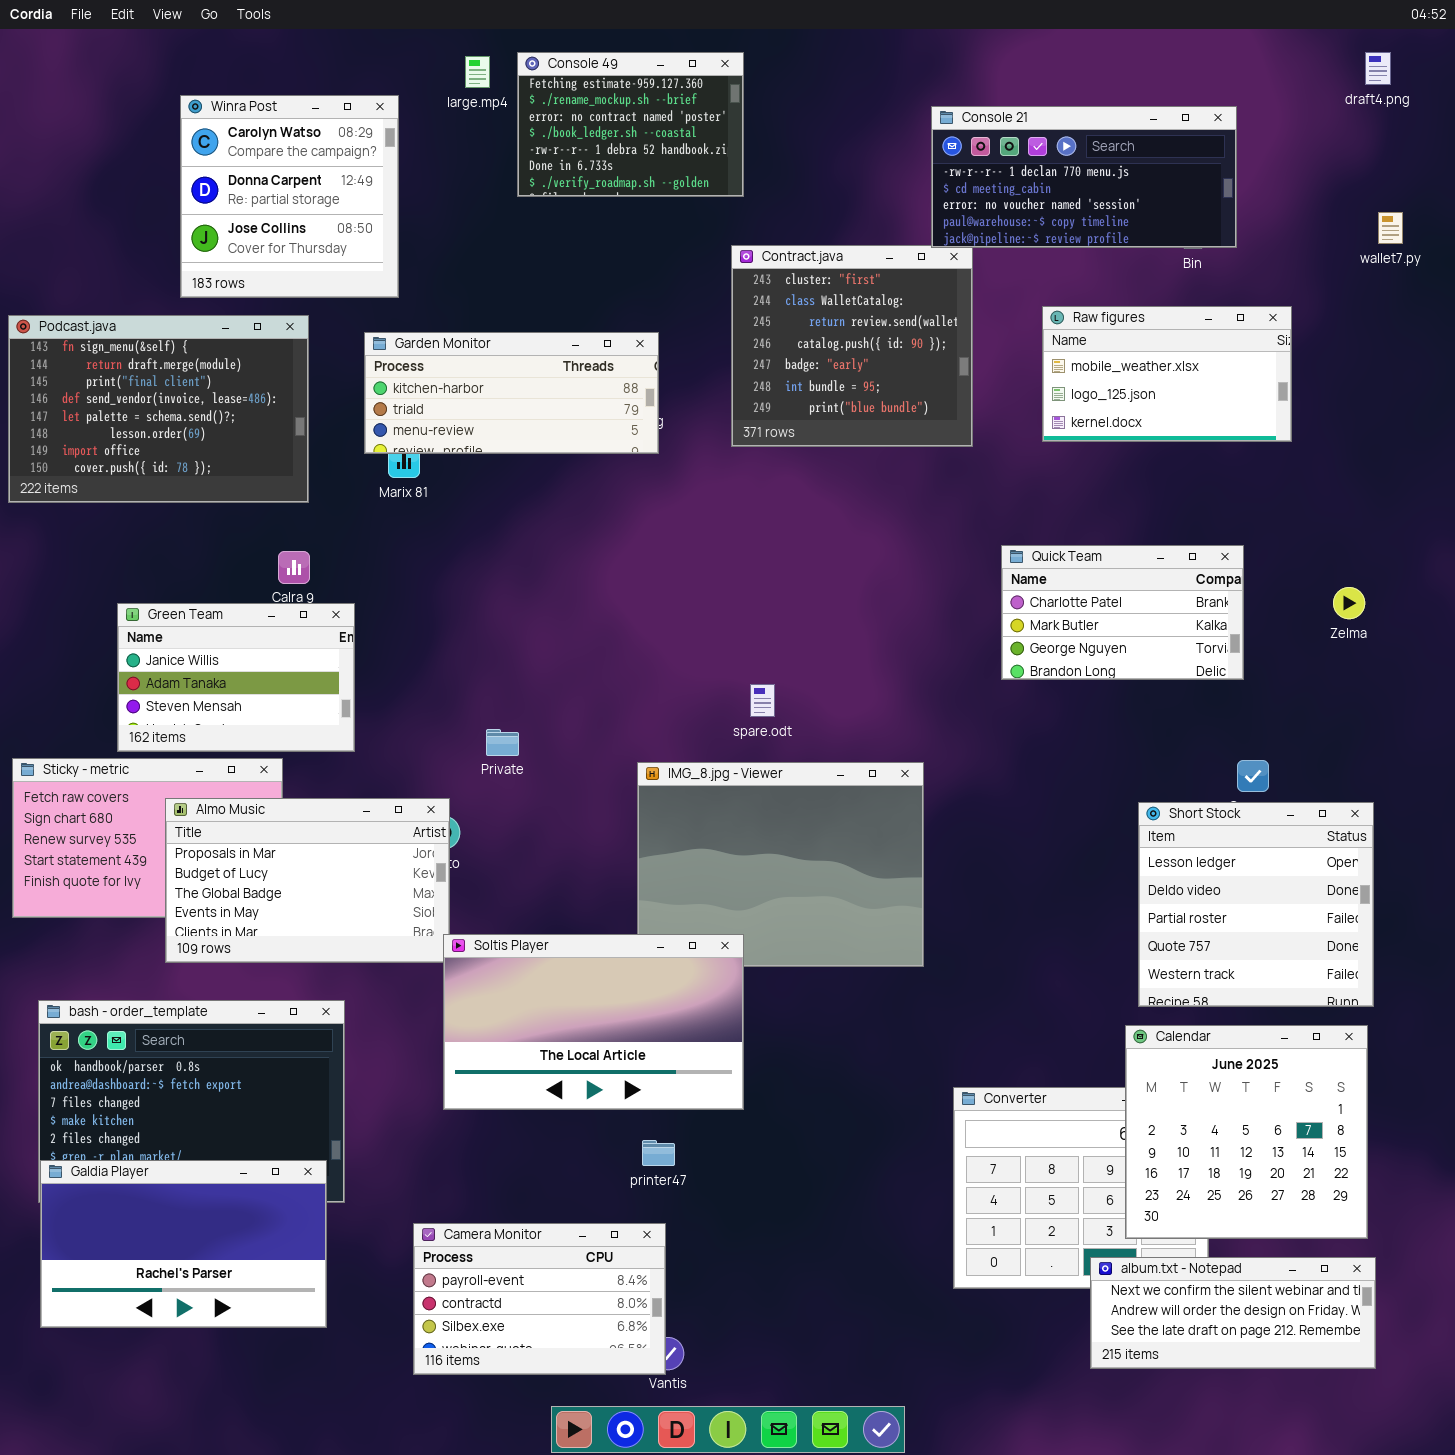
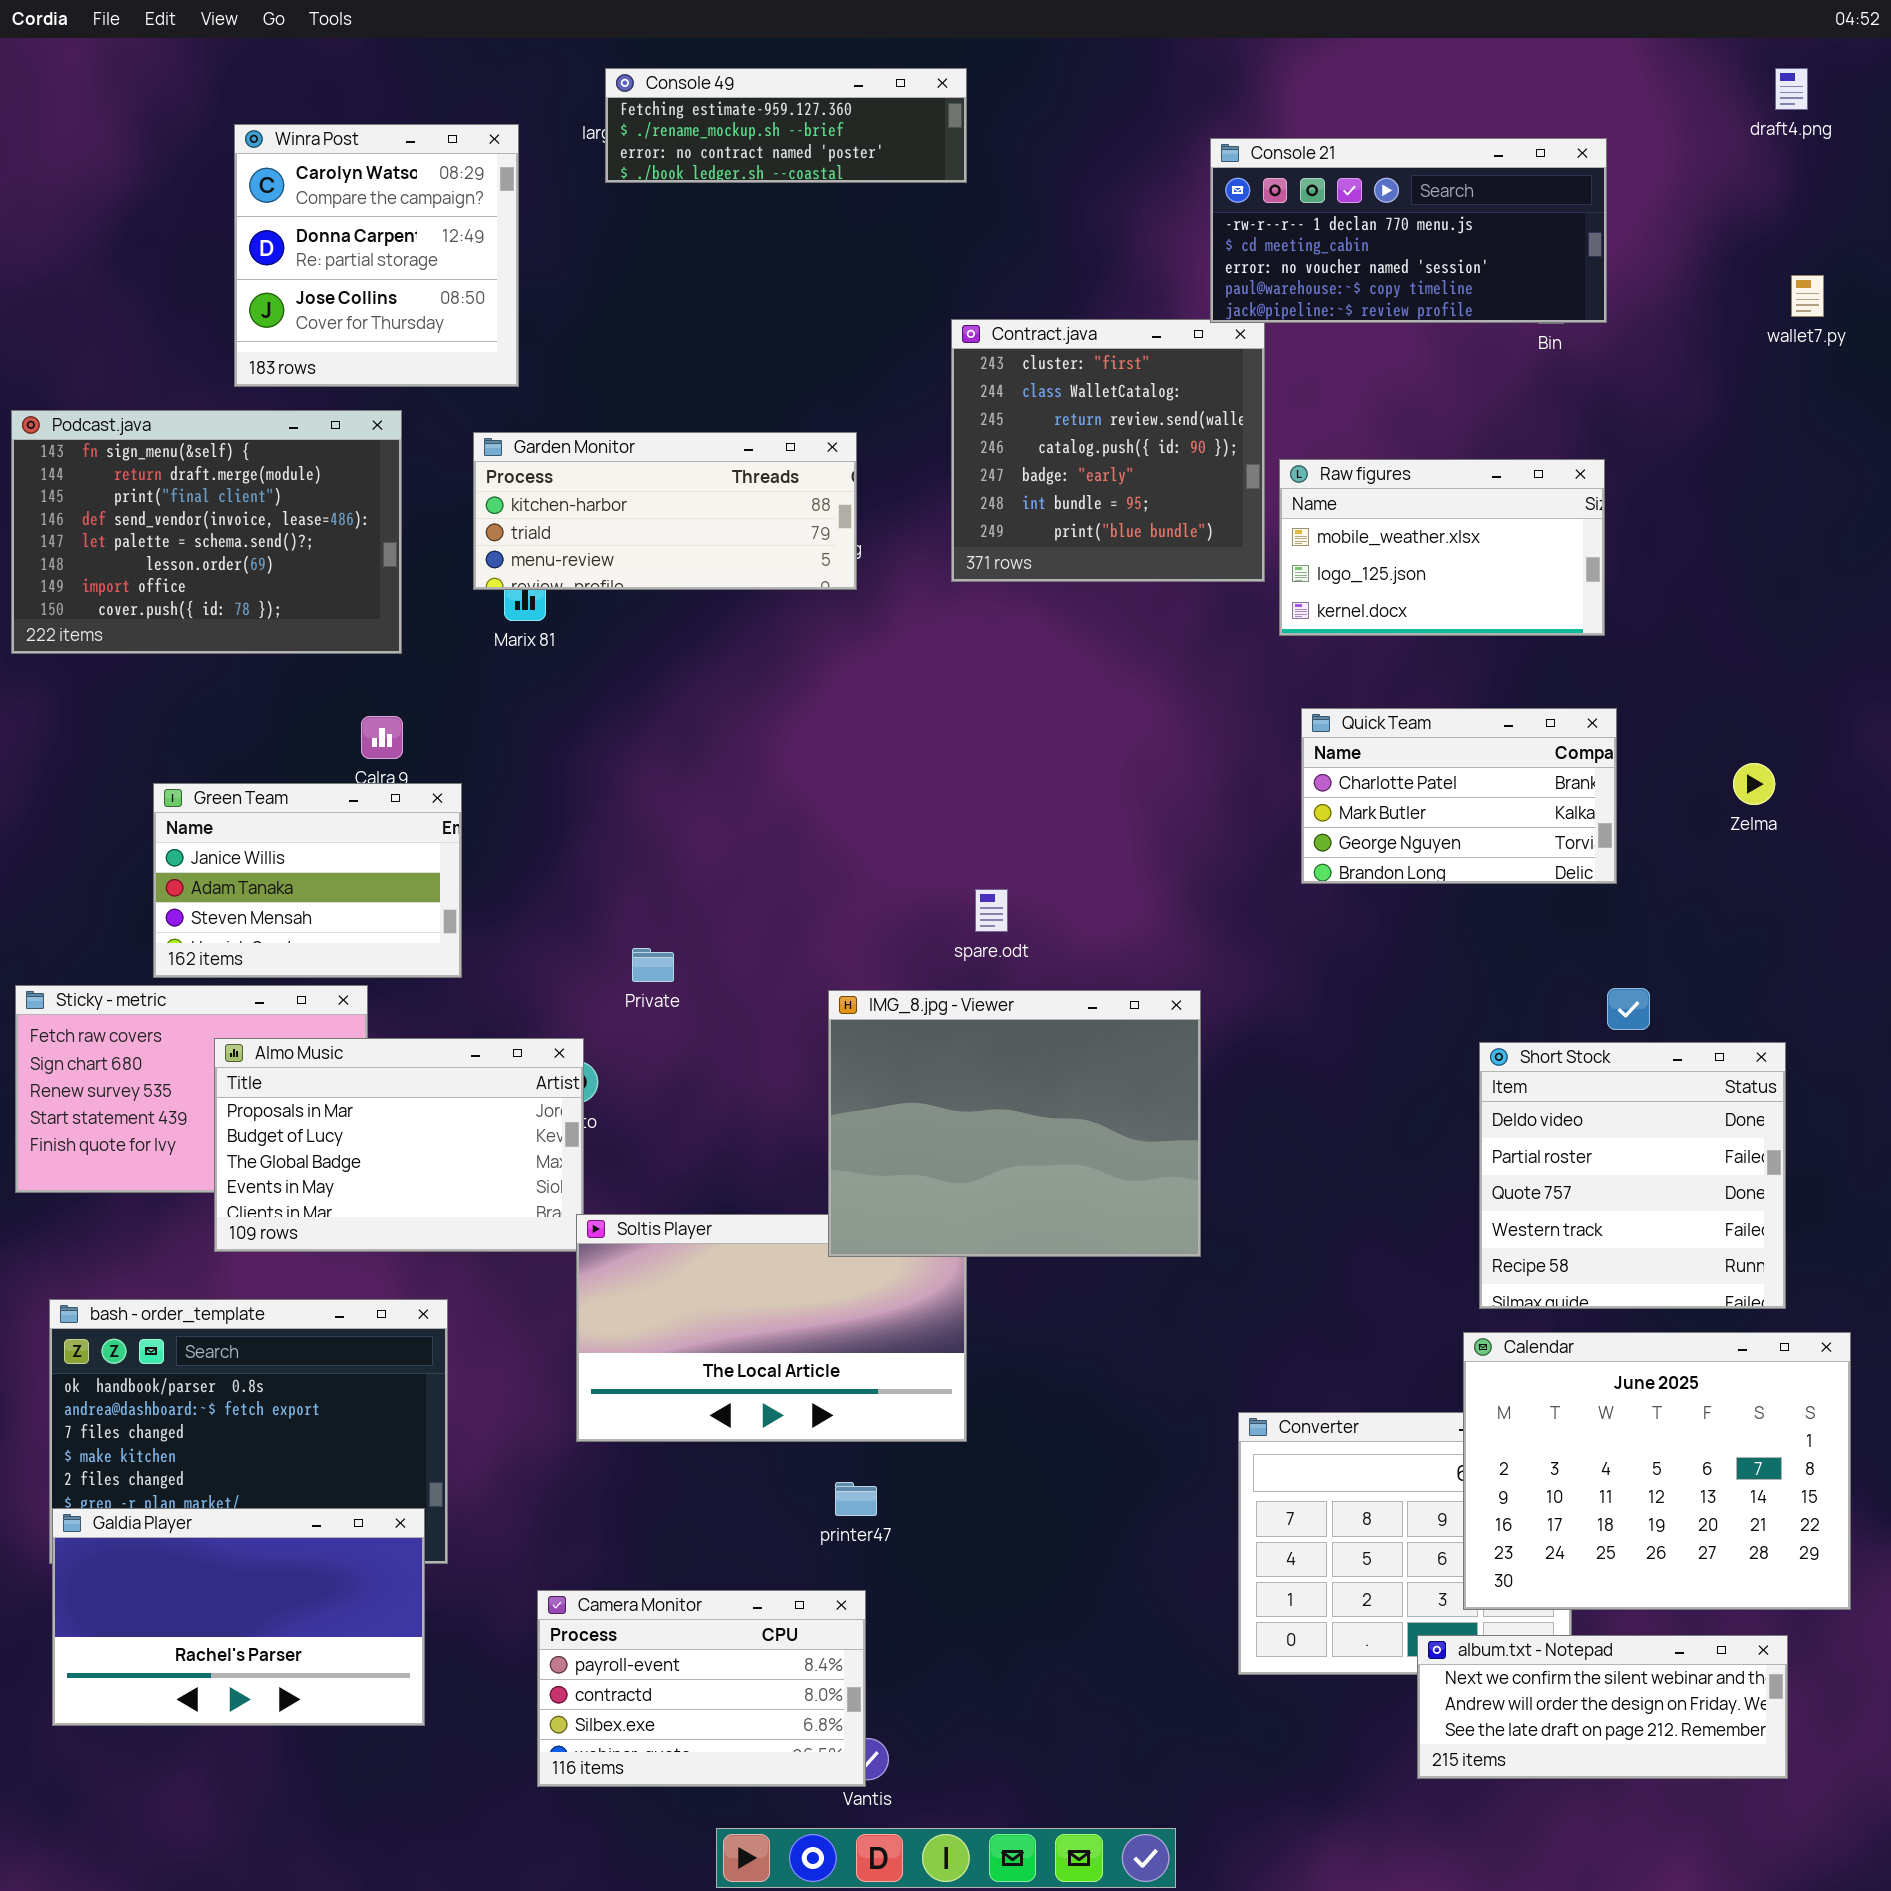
Console 49: [517,52,744,197] -> [605,68,967,183], resized
Raw figures: [1042,306,1292,442] -> [1279,459,1605,636], moved
IMG_8.jpg - Viewer: [637,762,924,967] -> [828,990,1201,1257], raised
Short Stock: [1138,802,1374,1007] -> [1479,1042,1786,1309], scrolled down 1 row
Calendar: [1125,1025,1368,1239] -> [1463,1332,1851,1610], resized

